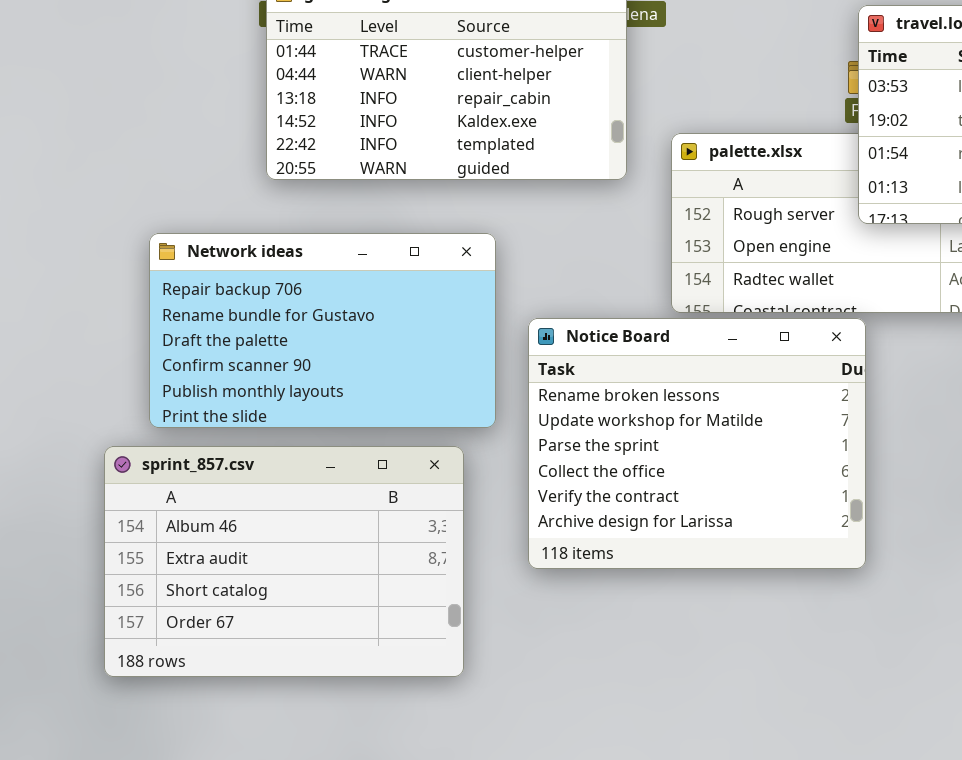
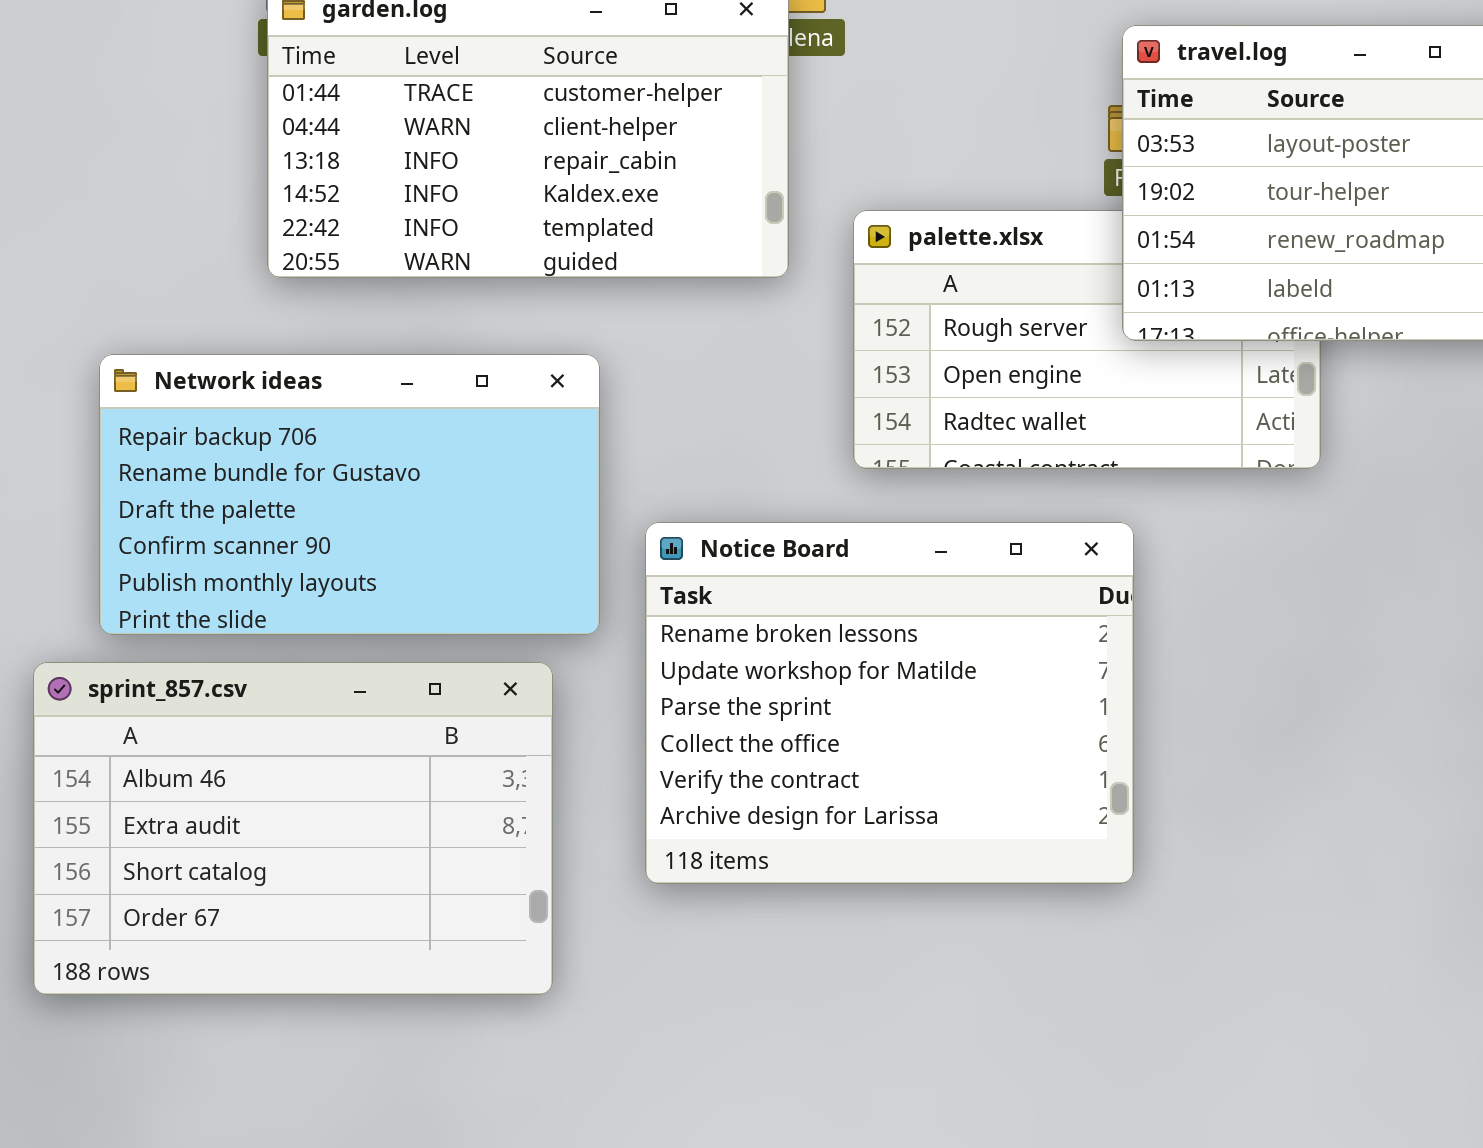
Notice Board: [528,318,866,569] -> [645,522,1134,884], moved

